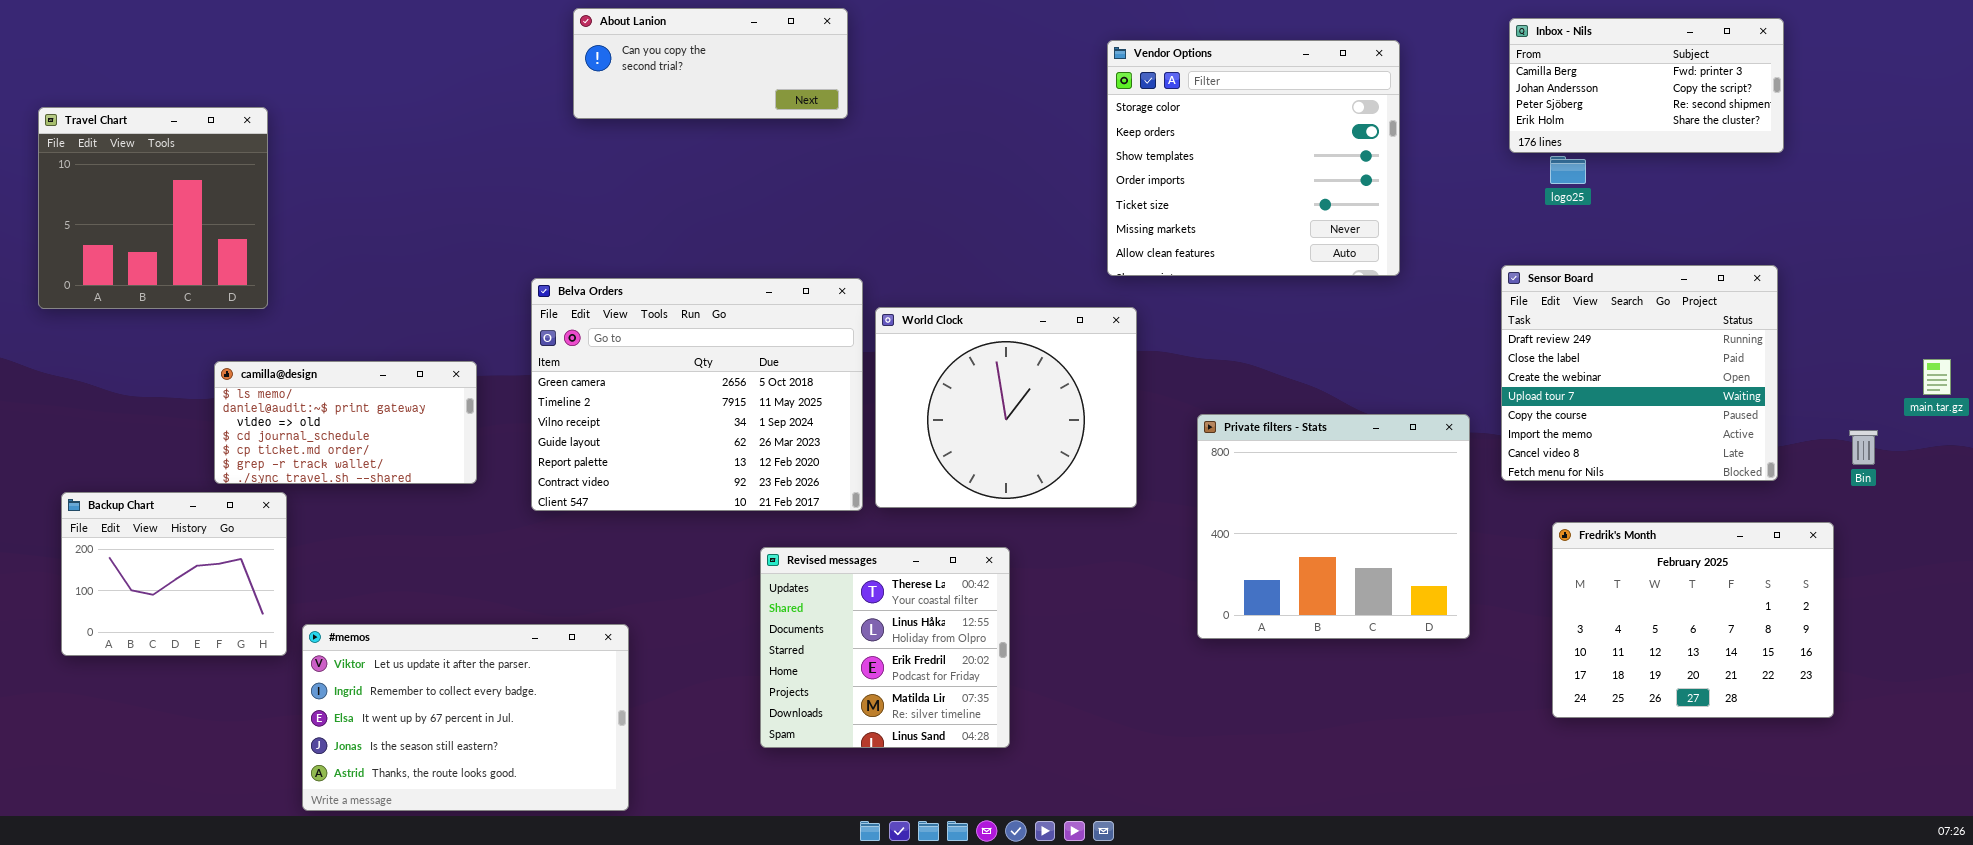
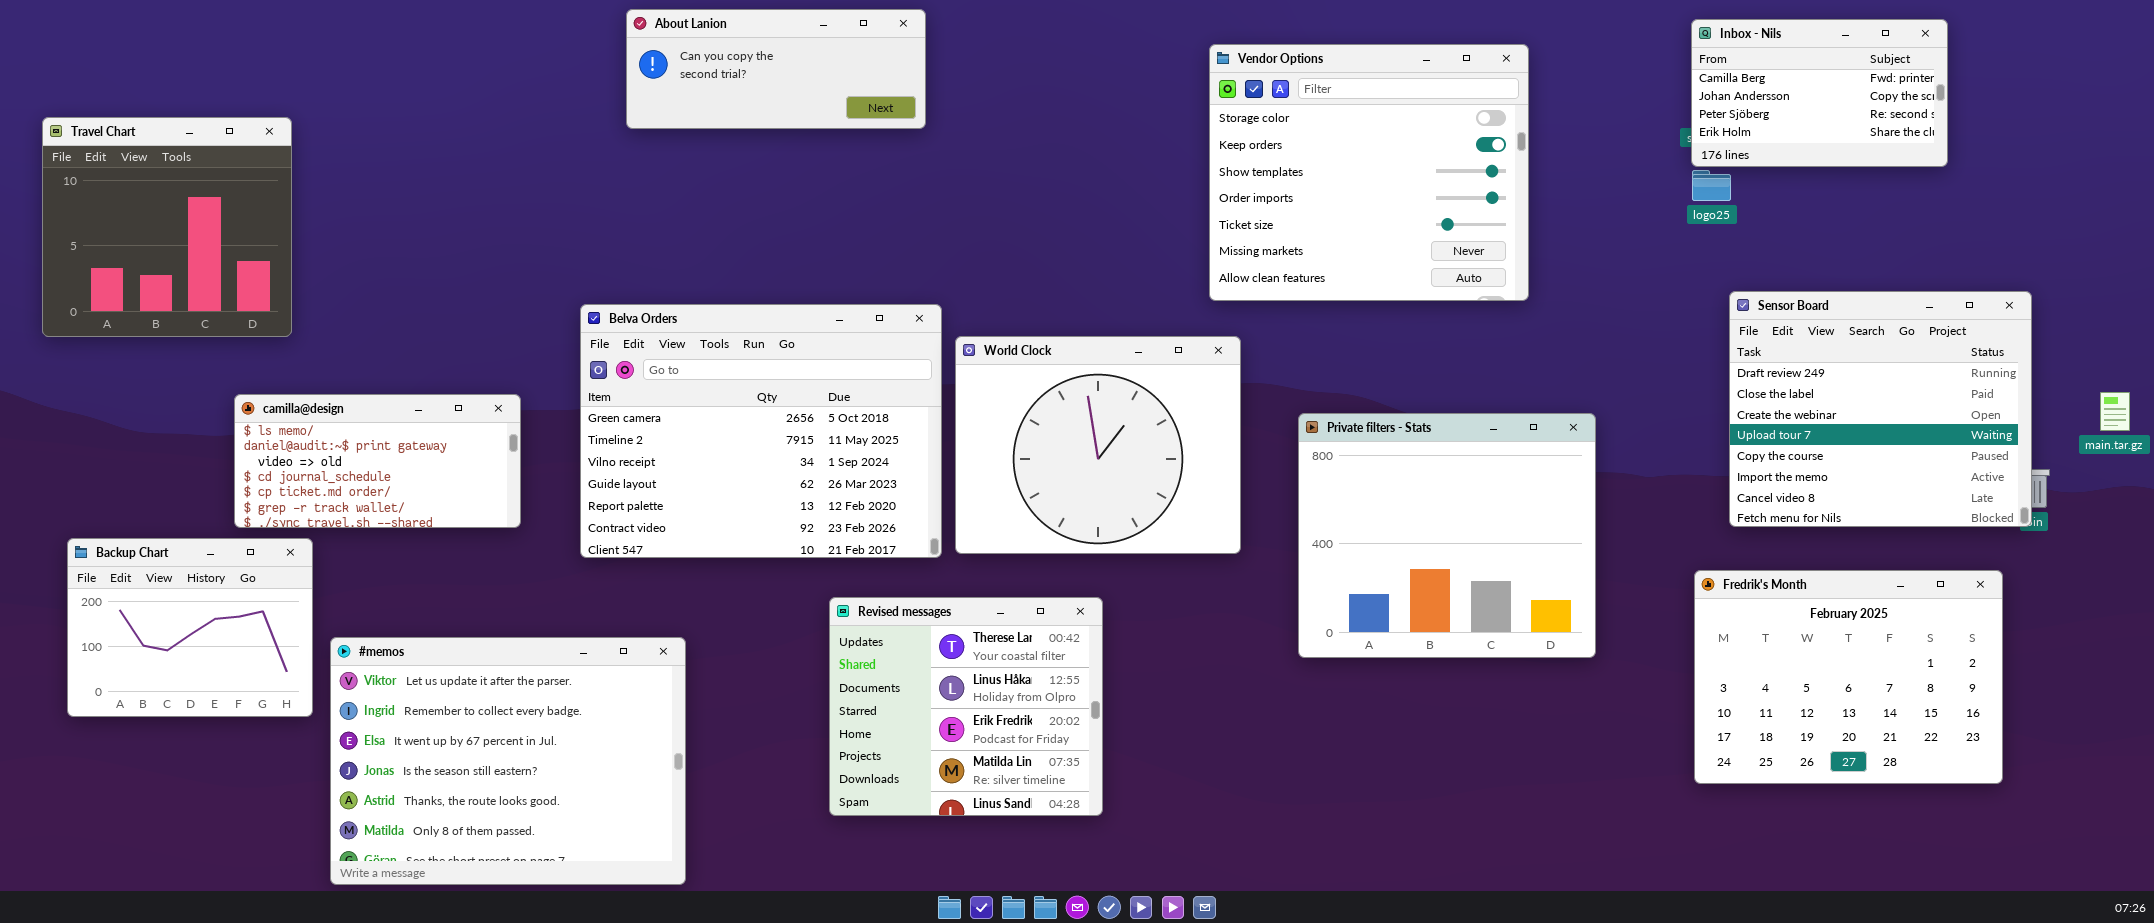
Inbox - Nils: [1509,18,1784,153] -> [1691,19,1948,167], resized
Sensor Board: [1501,265,1778,481] -> [1729,291,2032,527], moved
Private filters - Stats: [1197,414,1470,639] -> [1298,413,1596,658], moved
#memos: [302,624,629,811] -> [330,637,686,885], resized

